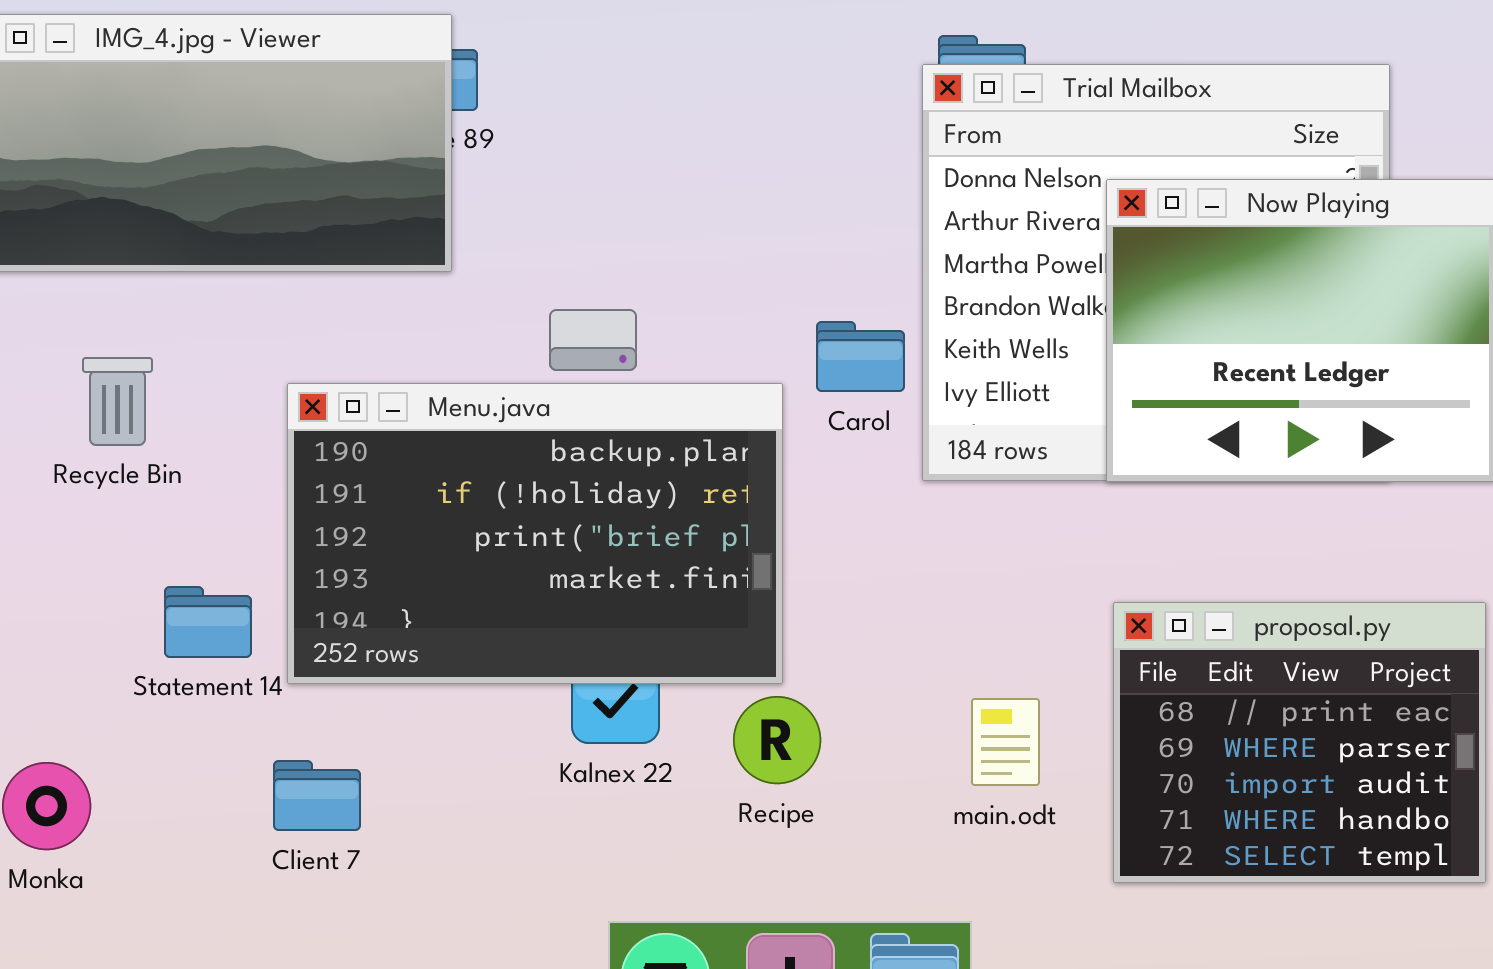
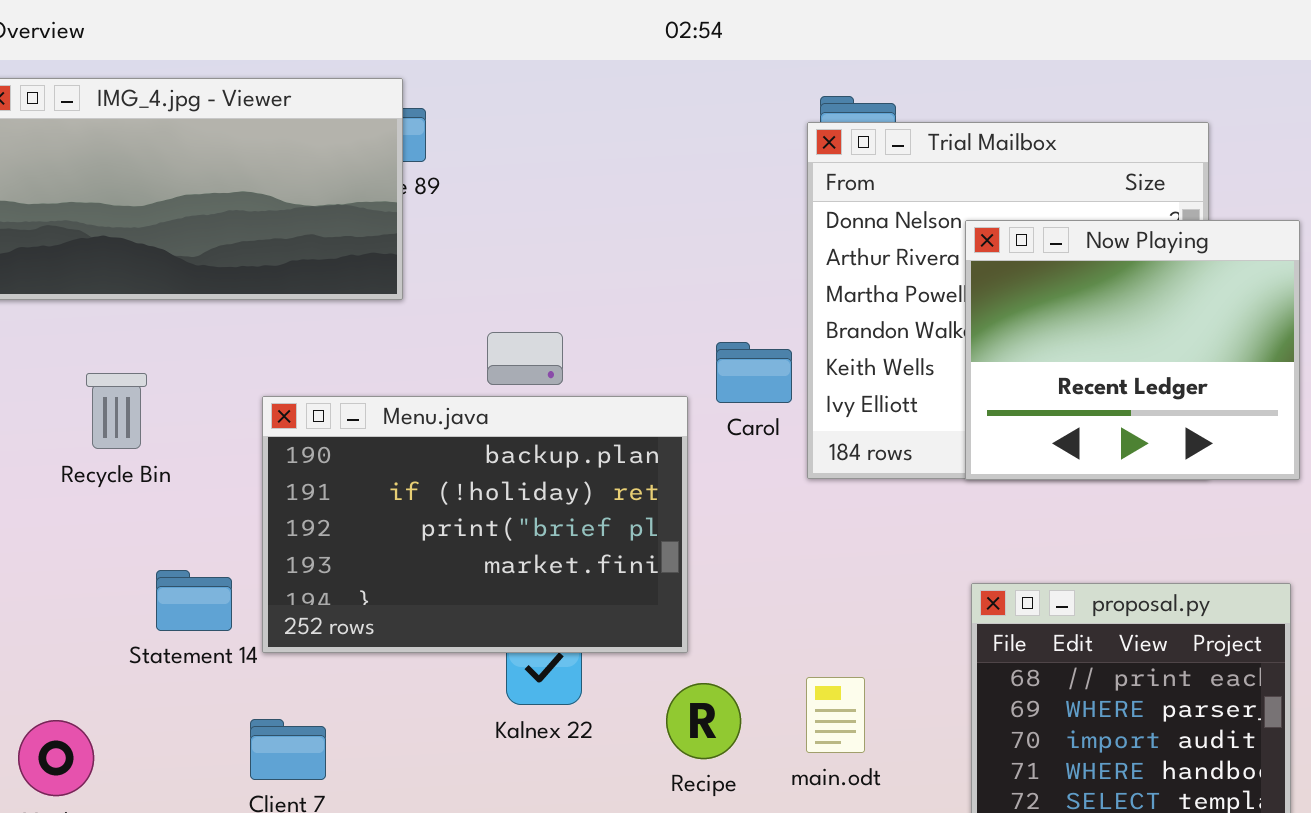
Recipe: [733,696,821,784] -> [666,683,741,759], moved
main.odt: [971,698,1040,786] -> [806,677,865,753], moved

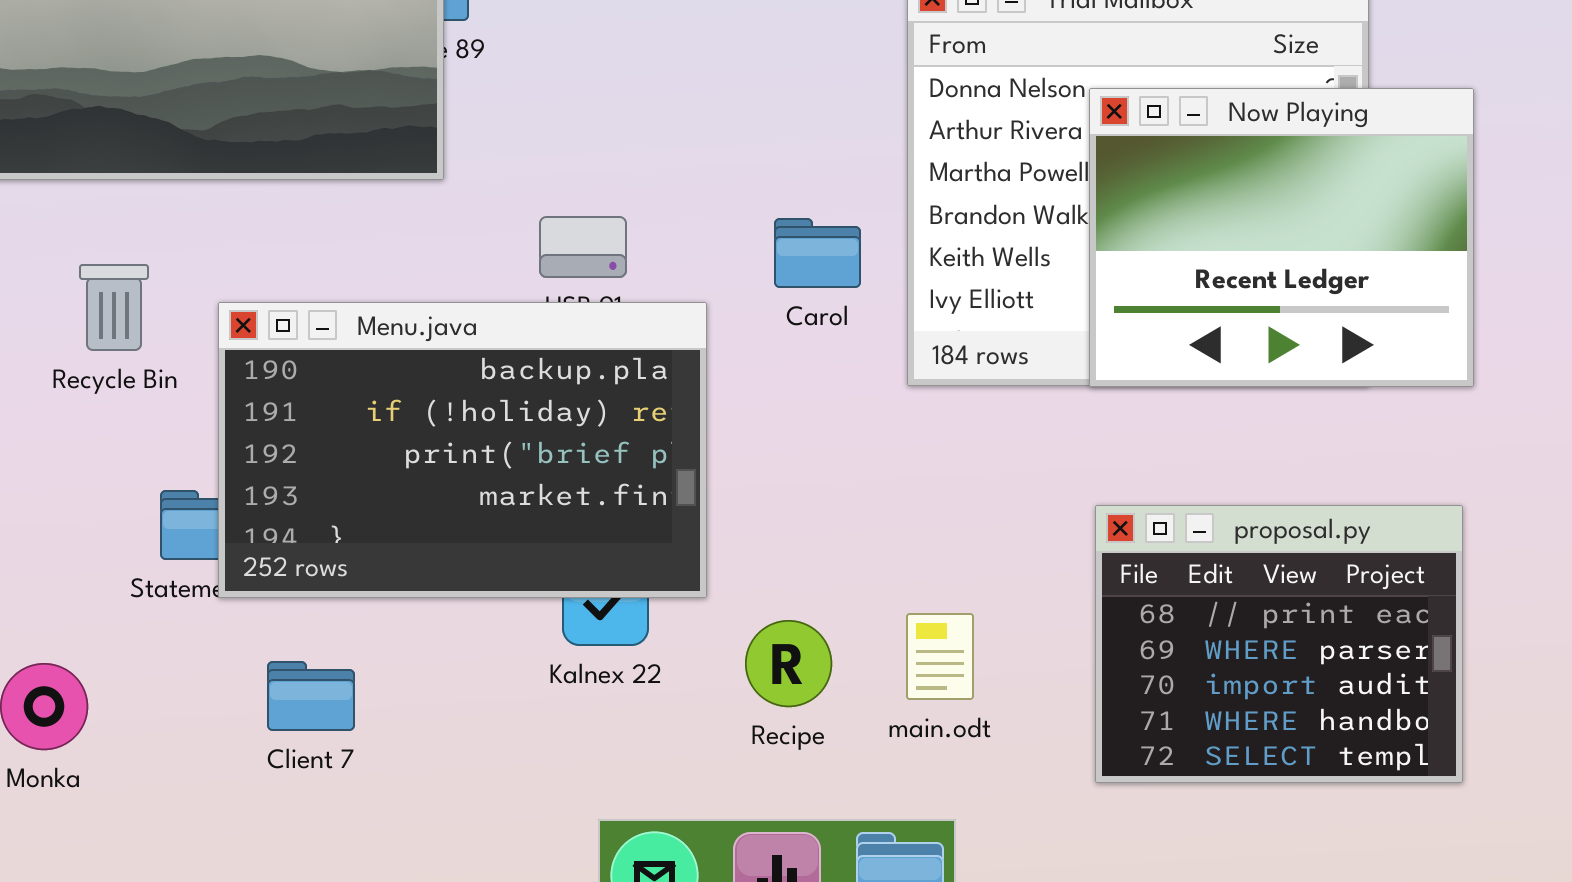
Carol: [716,342,792,403] -> [774,218,861,288], moved
Menu.java: [262,396,688,653] -> [218,302,707,598], moved

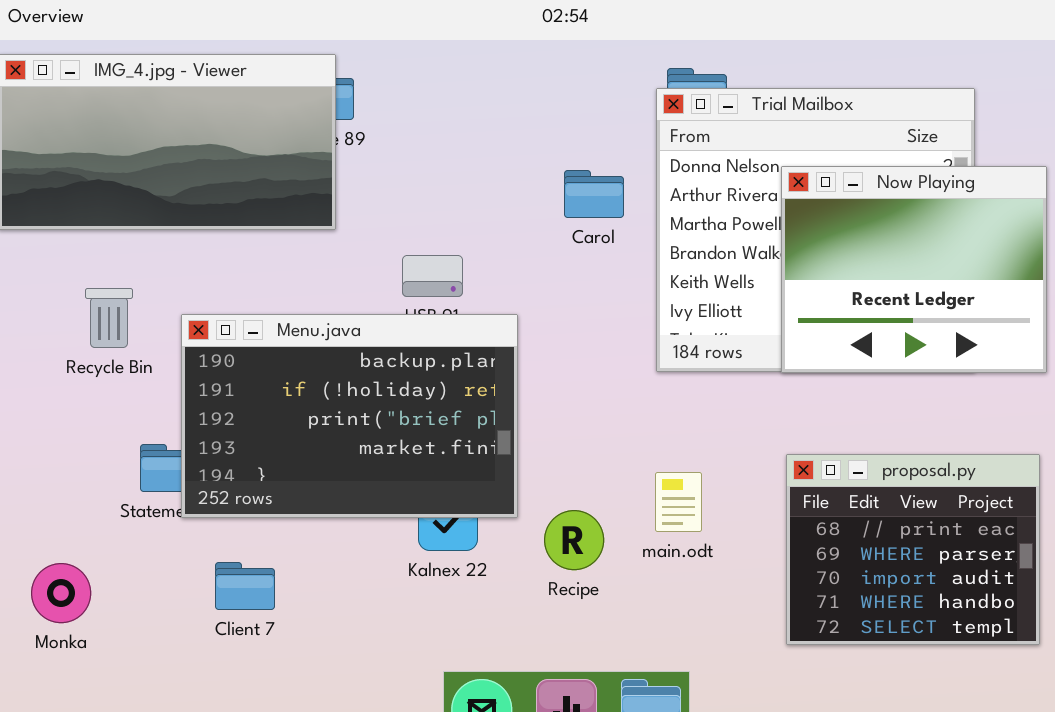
Carol: [774,218,861,288] -> [564,170,624,218], moved
main.odt: [906,613,974,700] -> [655,472,702,532], moved
Recipe: [745,620,832,707] -> [544,510,604,570], moved

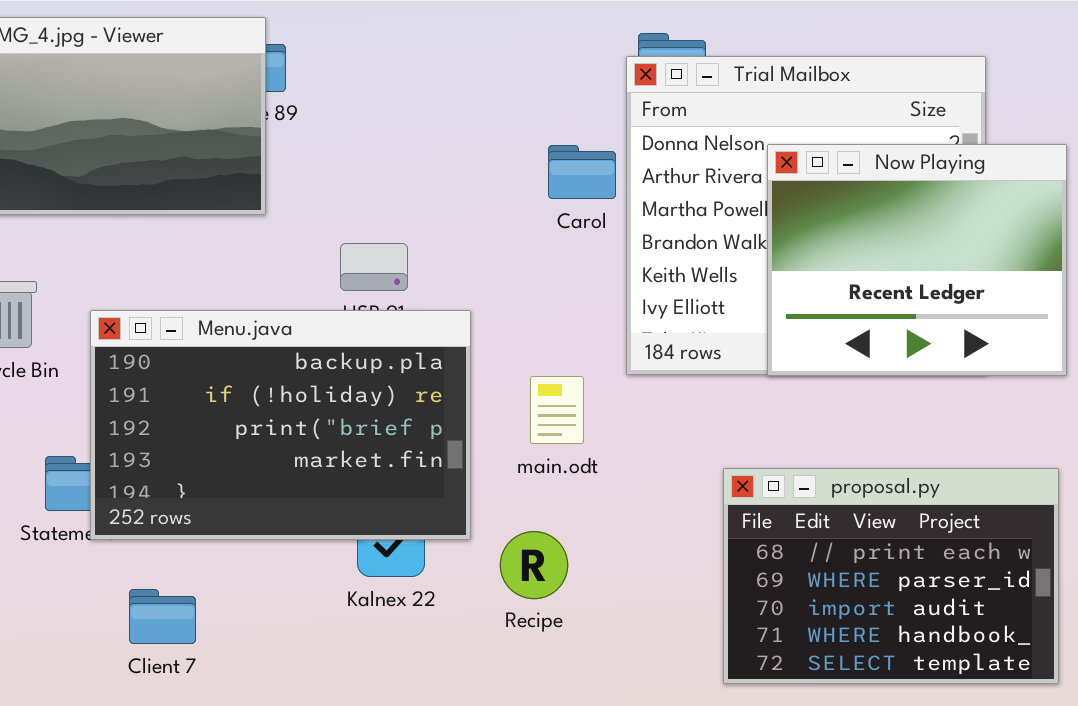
Carol: [564,170,624,218] -> [548,145,616,199], moved
proposal.py: [786,454,1040,645] -> [723,468,1059,684], resized
main.odt: [655,472,702,532] -> [530,376,584,444], moved

